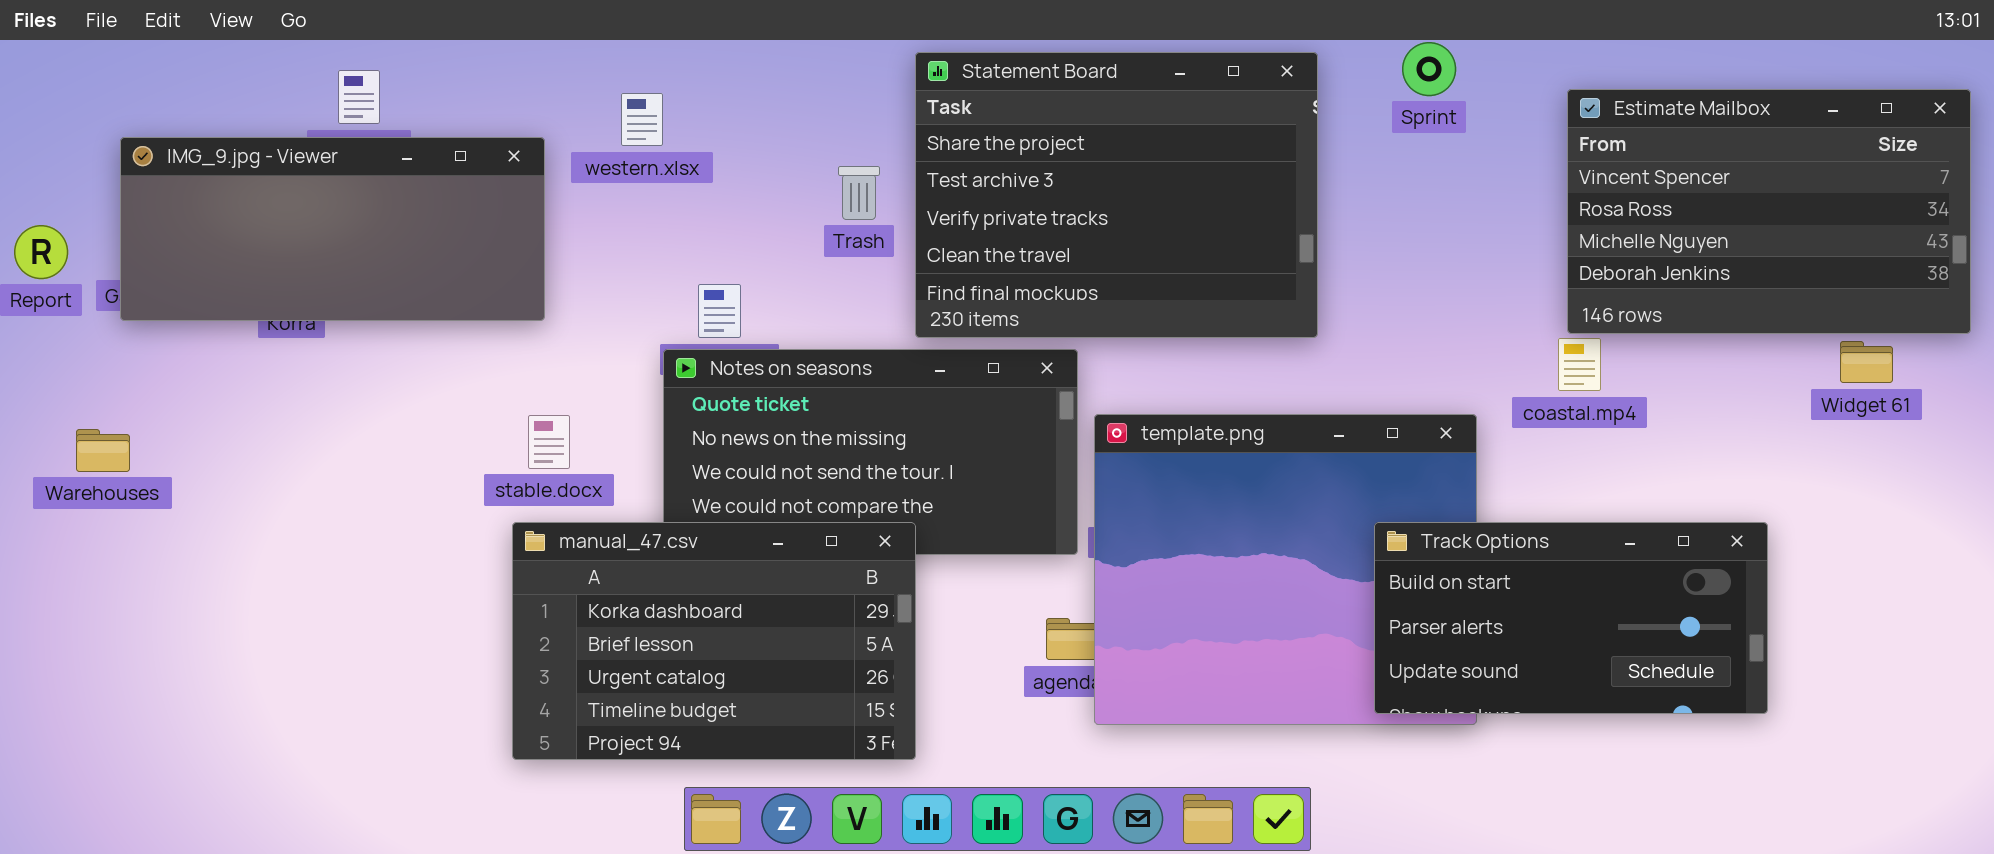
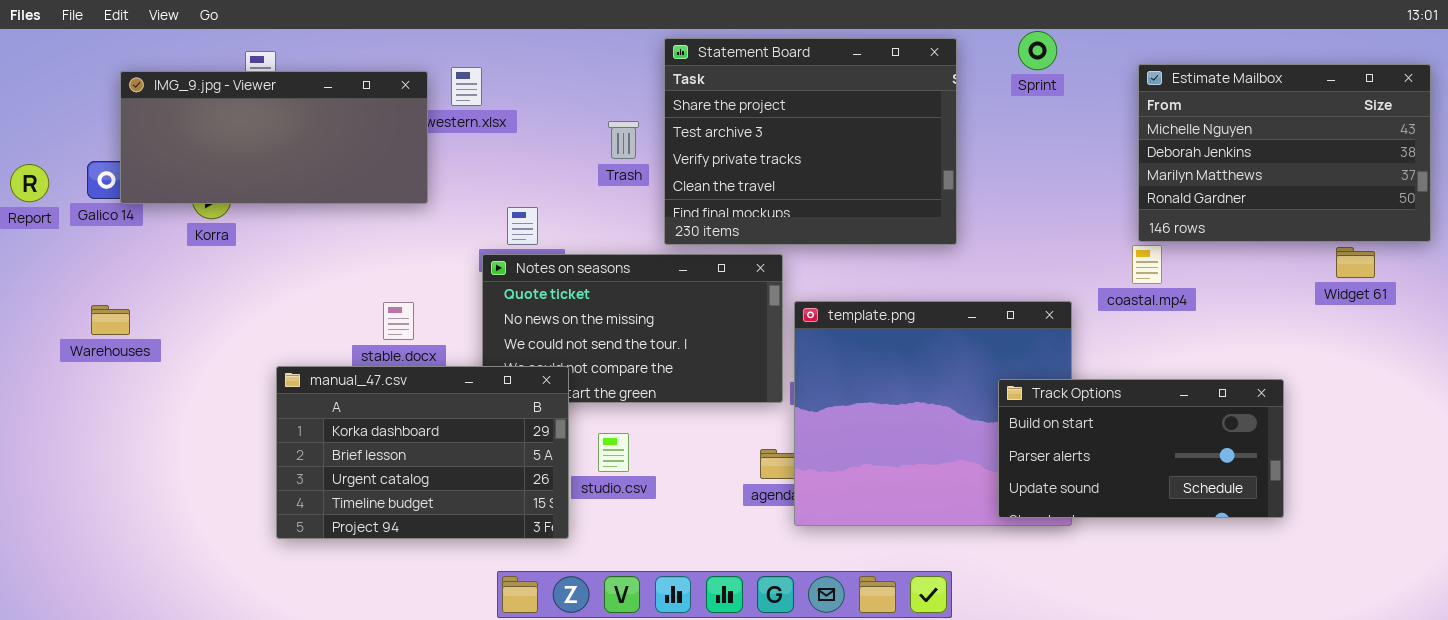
Estimate Mailbox: [1567,89,1971,334] -> [1138,64,1431,242], scrolled down 2 rows
IMG_9.jpg - Viewer: [120,137,545,321] -> [120,71,428,204], moved
Warehouses: [76,429,130,472] -> [91,305,130,335], moved
manual_47.csv: [512,522,916,760] -> [276,366,569,539], moved

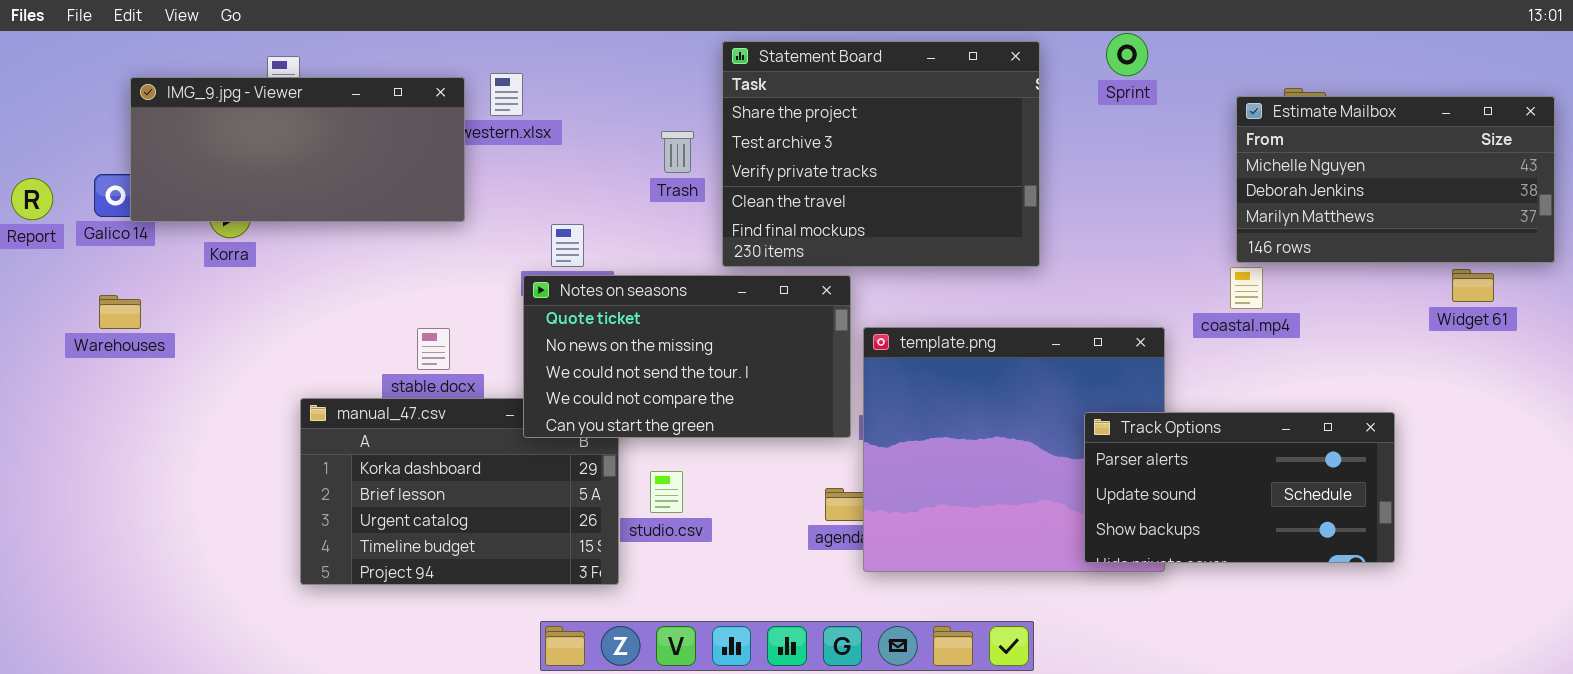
Estimate Mailbox: [1138,64,1431,242] -> [1236,96,1555,263], resized
Notes on seasons: [482,254,783,403] -> [523,275,851,438], raised
Warehouses: [91,305,130,335] -> [99,295,141,329], moved
Track Options: [998,379,1284,518] -> [1084,412,1395,563], scrolled down 1 row

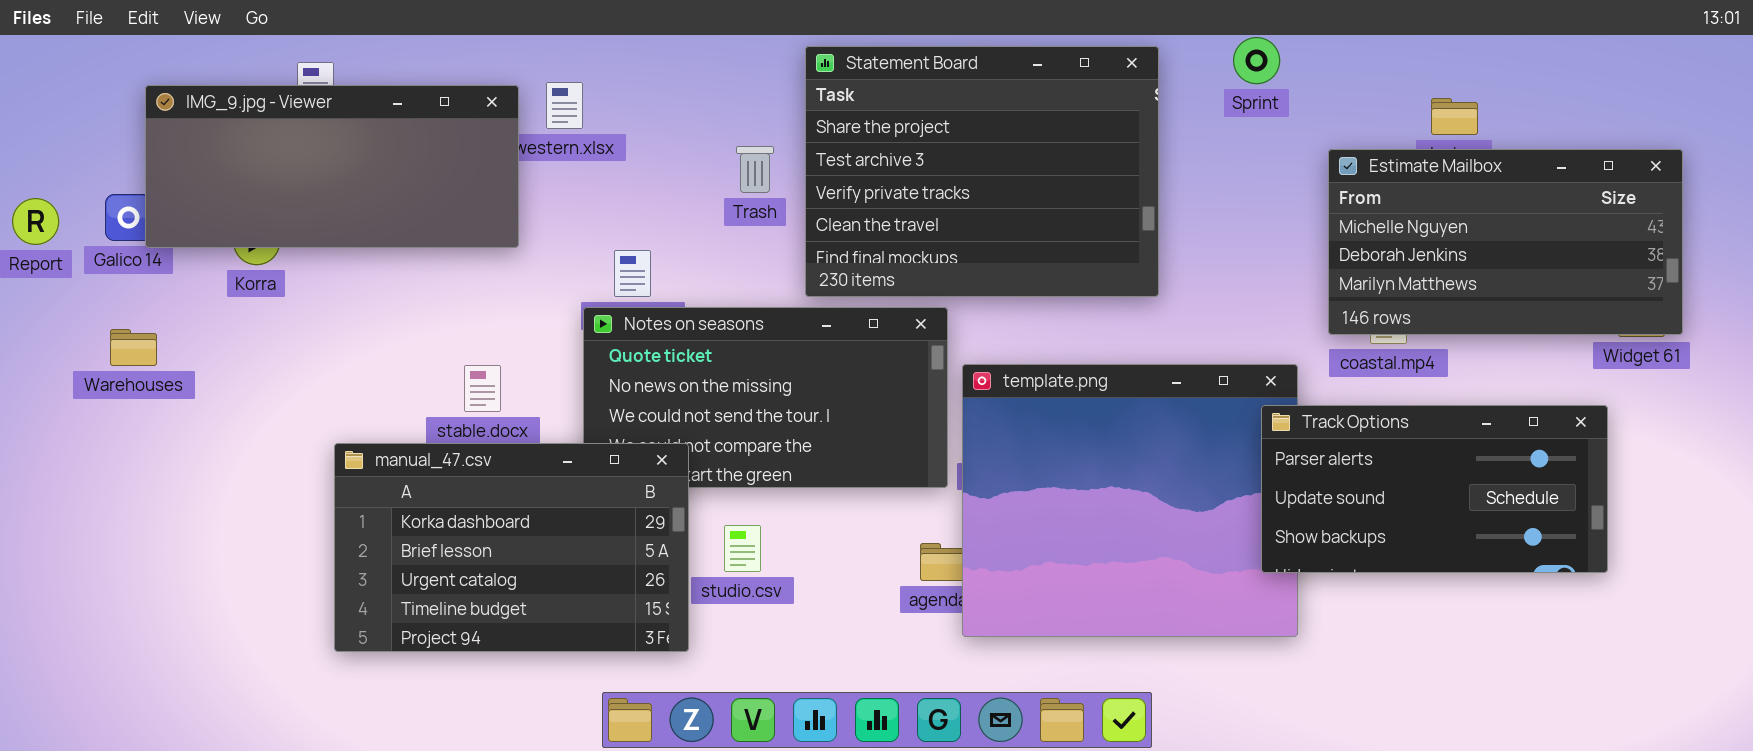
Estimate Mailbox: [1236,96,1555,263] -> [1328,149,1683,335], moved
manual_47.csv: [300,398,619,585] -> [334,443,689,652], raised
Track Options: [1084,412,1395,563] -> [1261,405,1608,573], moved

